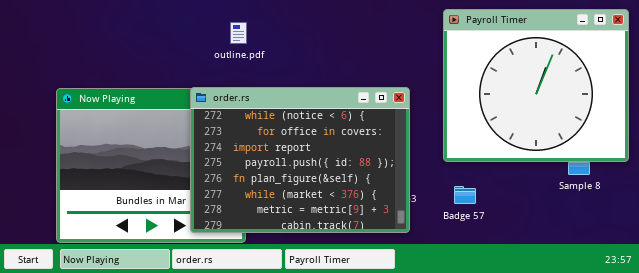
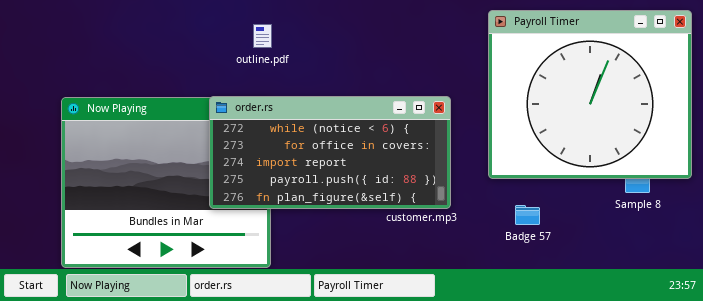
order.rs: [190,87,410,233] -> [209,96,451,209], resized
Badge 57: [454,186,476,204] -> [515,205,540,225], moved

